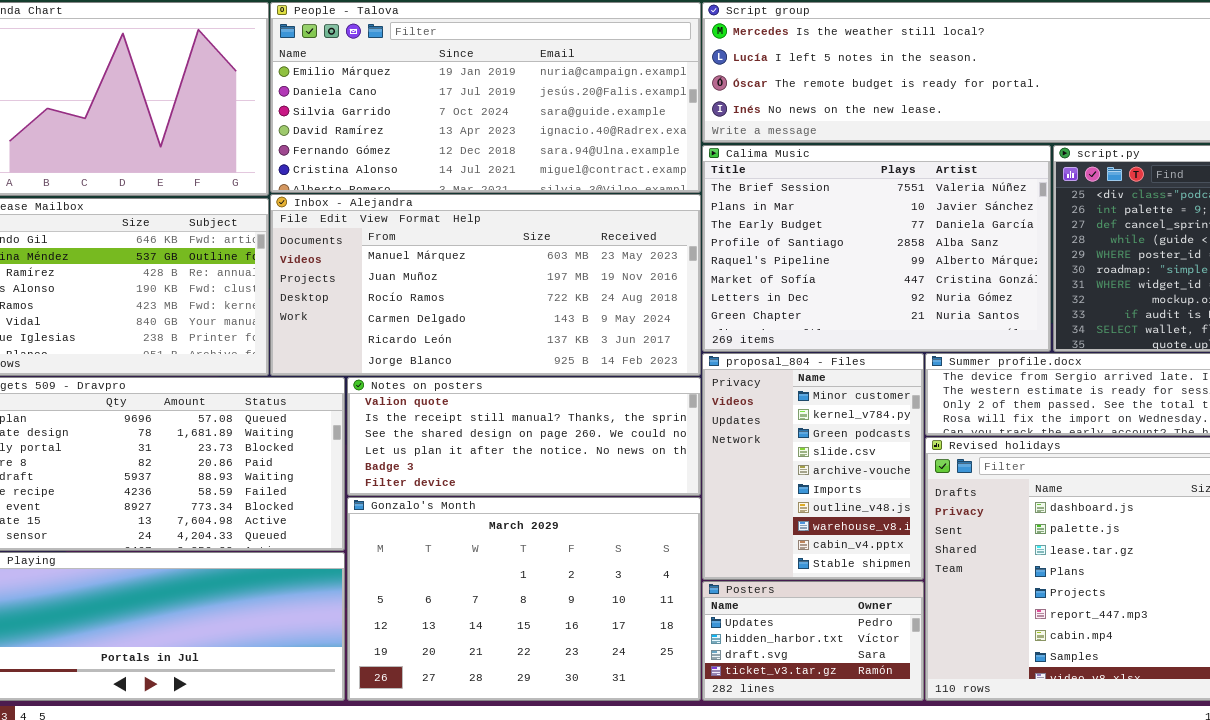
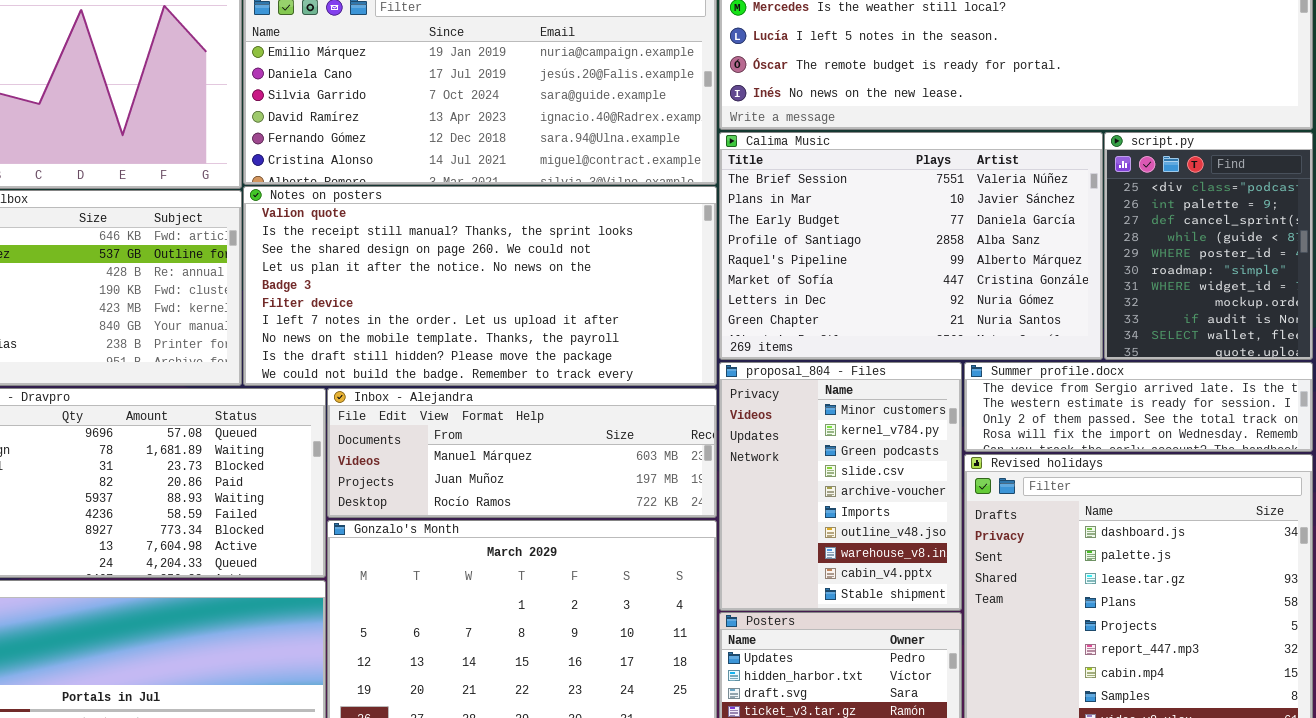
Inbox - Alejandra: [270,194,701,376] -> [327,388,717,518], moved, resized
Notes on posters: [347,377,701,496] -> [243,186,717,386], moved, resized

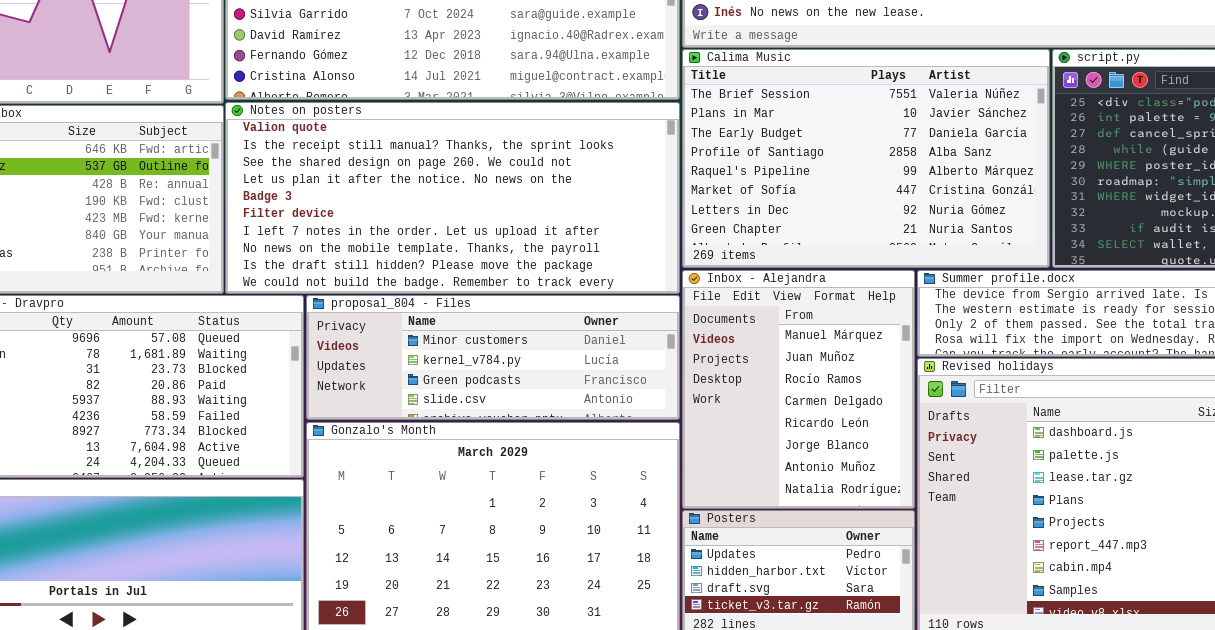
proposal_804 - Files: [719,362,962,611] -> [306,295,680,420], moved, resized
Inbox - Alejandra: [327,388,717,518] -> [682,270,915,509], moved, resized

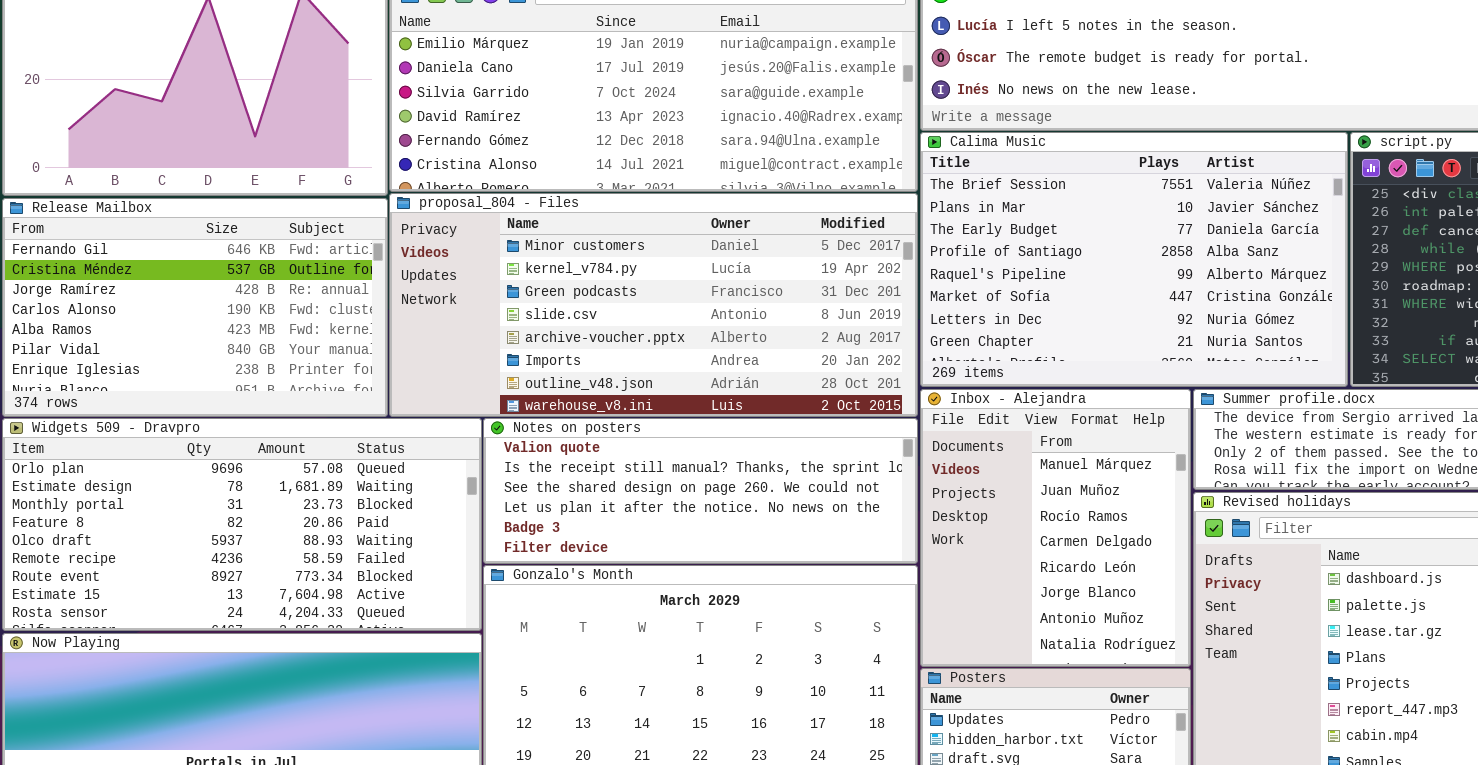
Notes on posters: [225,102,680,294] -> [483,418,918,564], moved, resized
proposal_804 - Files: [306,295,680,420] -> [389,193,918,417], moved, resized

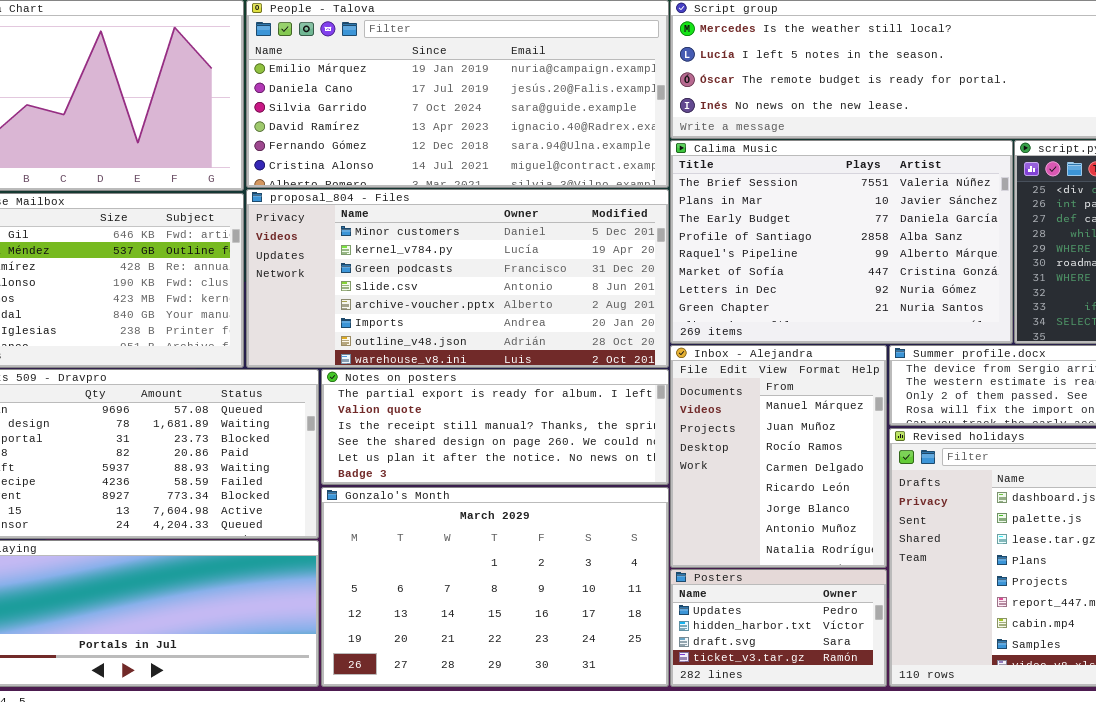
Notes on posters: [483,418,918,564] -> [321,369,669,485], scrolled up 1 row

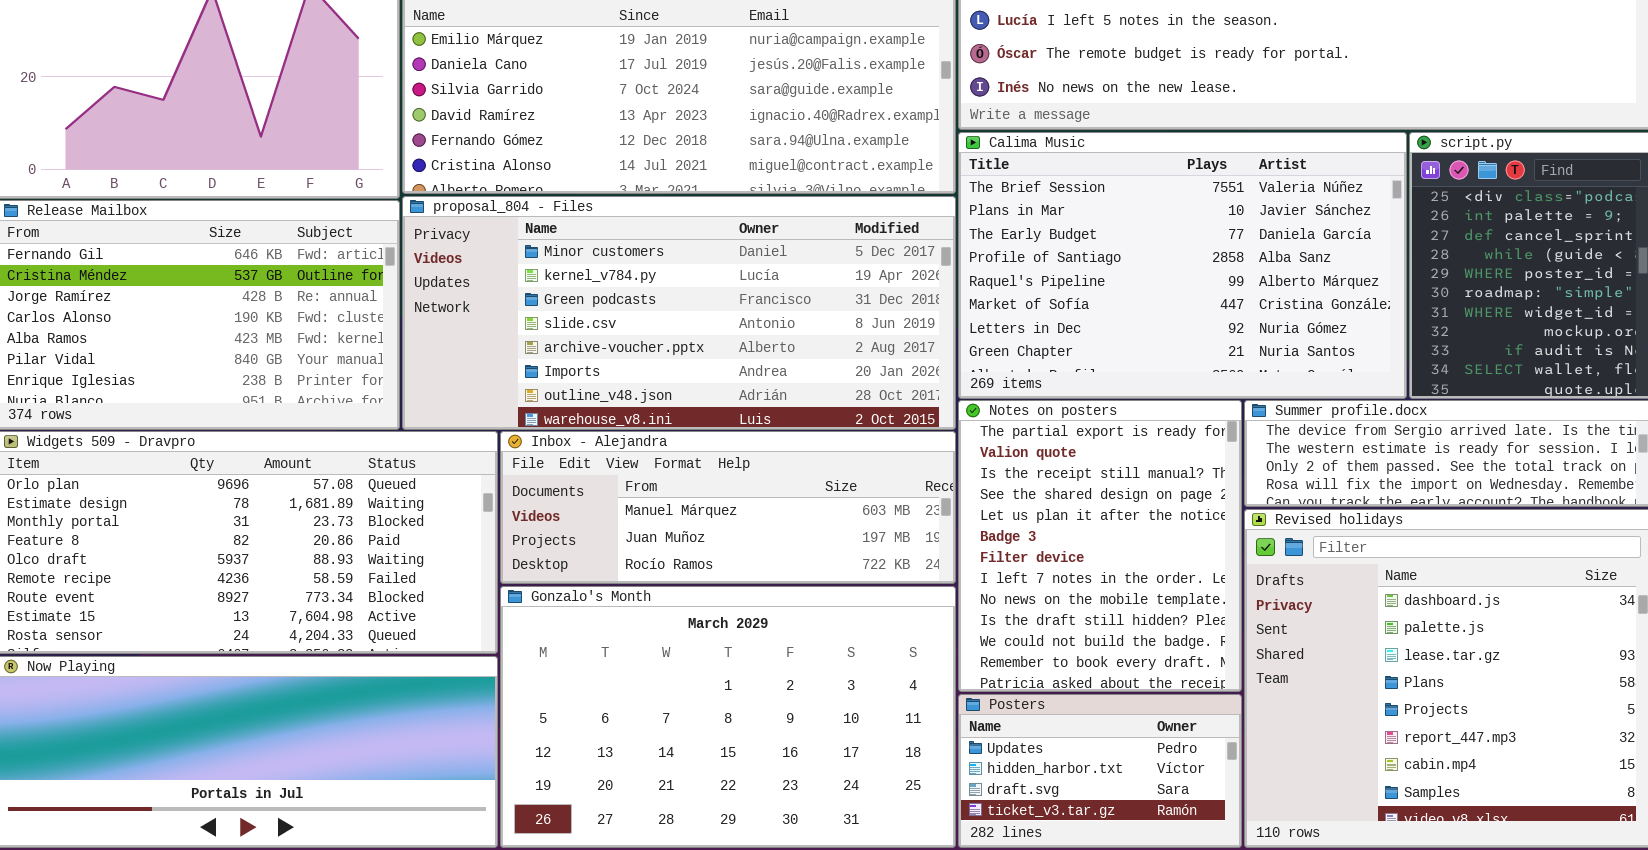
Inbox - Alejandra: [670,345,887,568] -> [500,431,956,584], moved, resized
Notes on posters: [321,369,669,485] -> [958,400,1242,692], moved, resized

